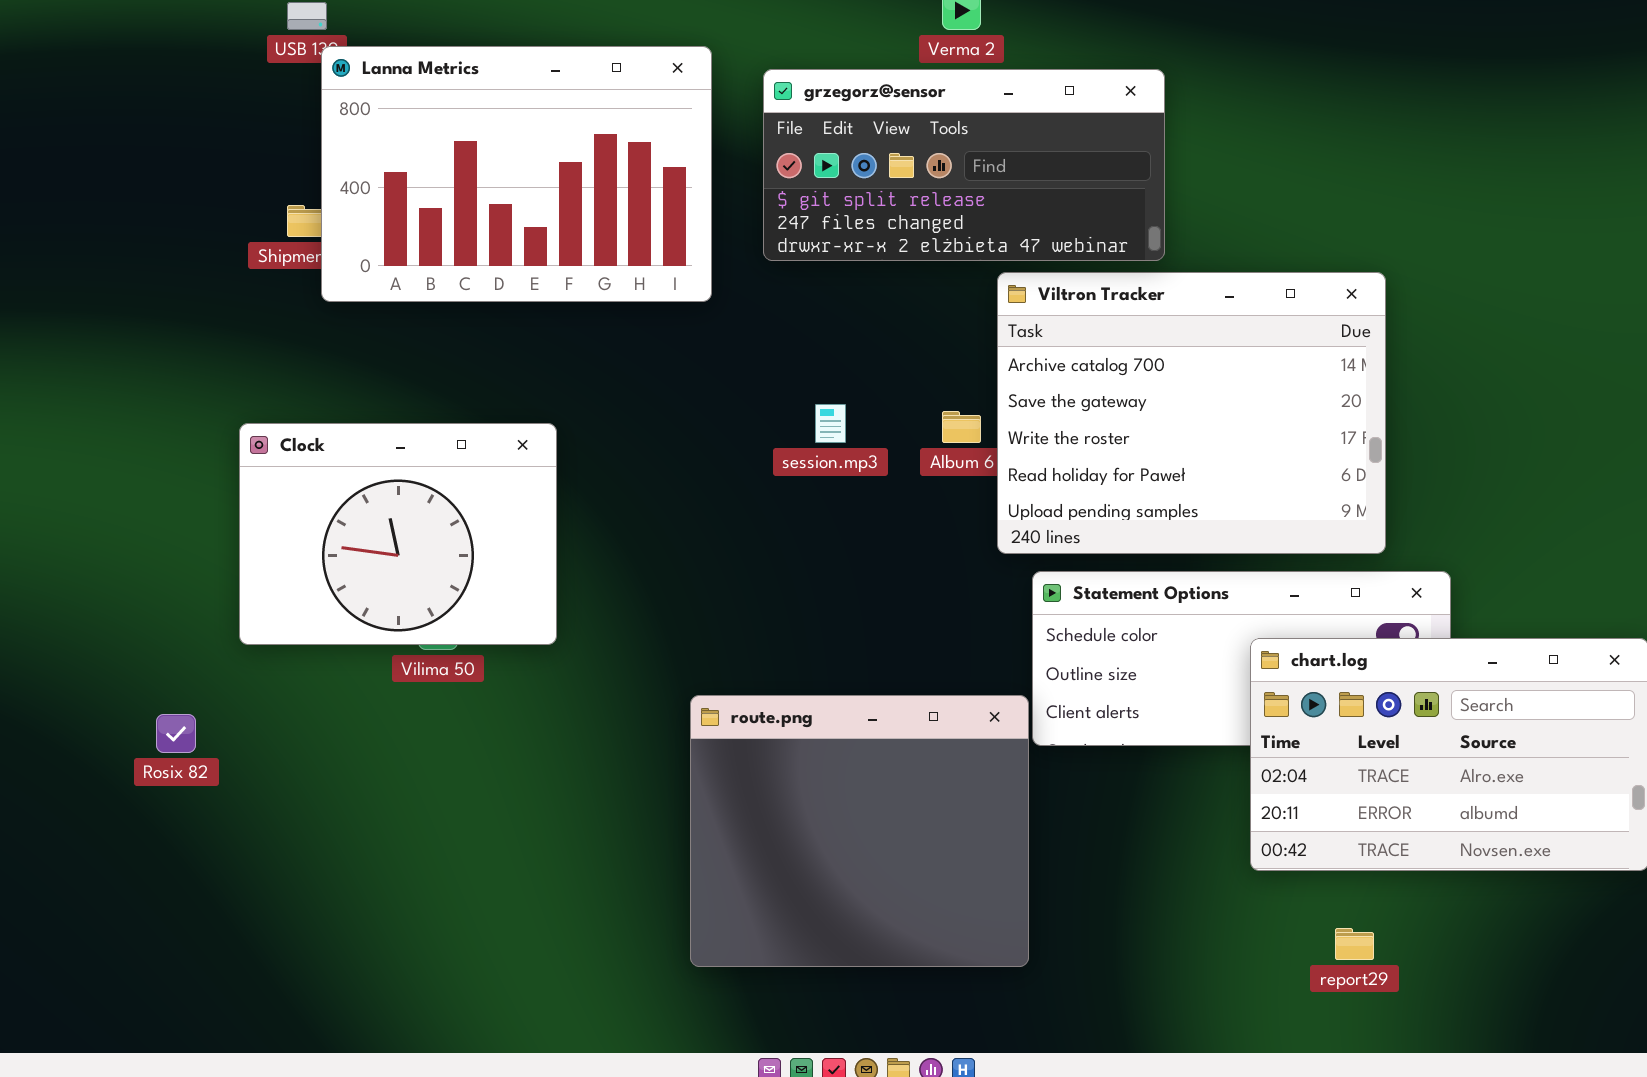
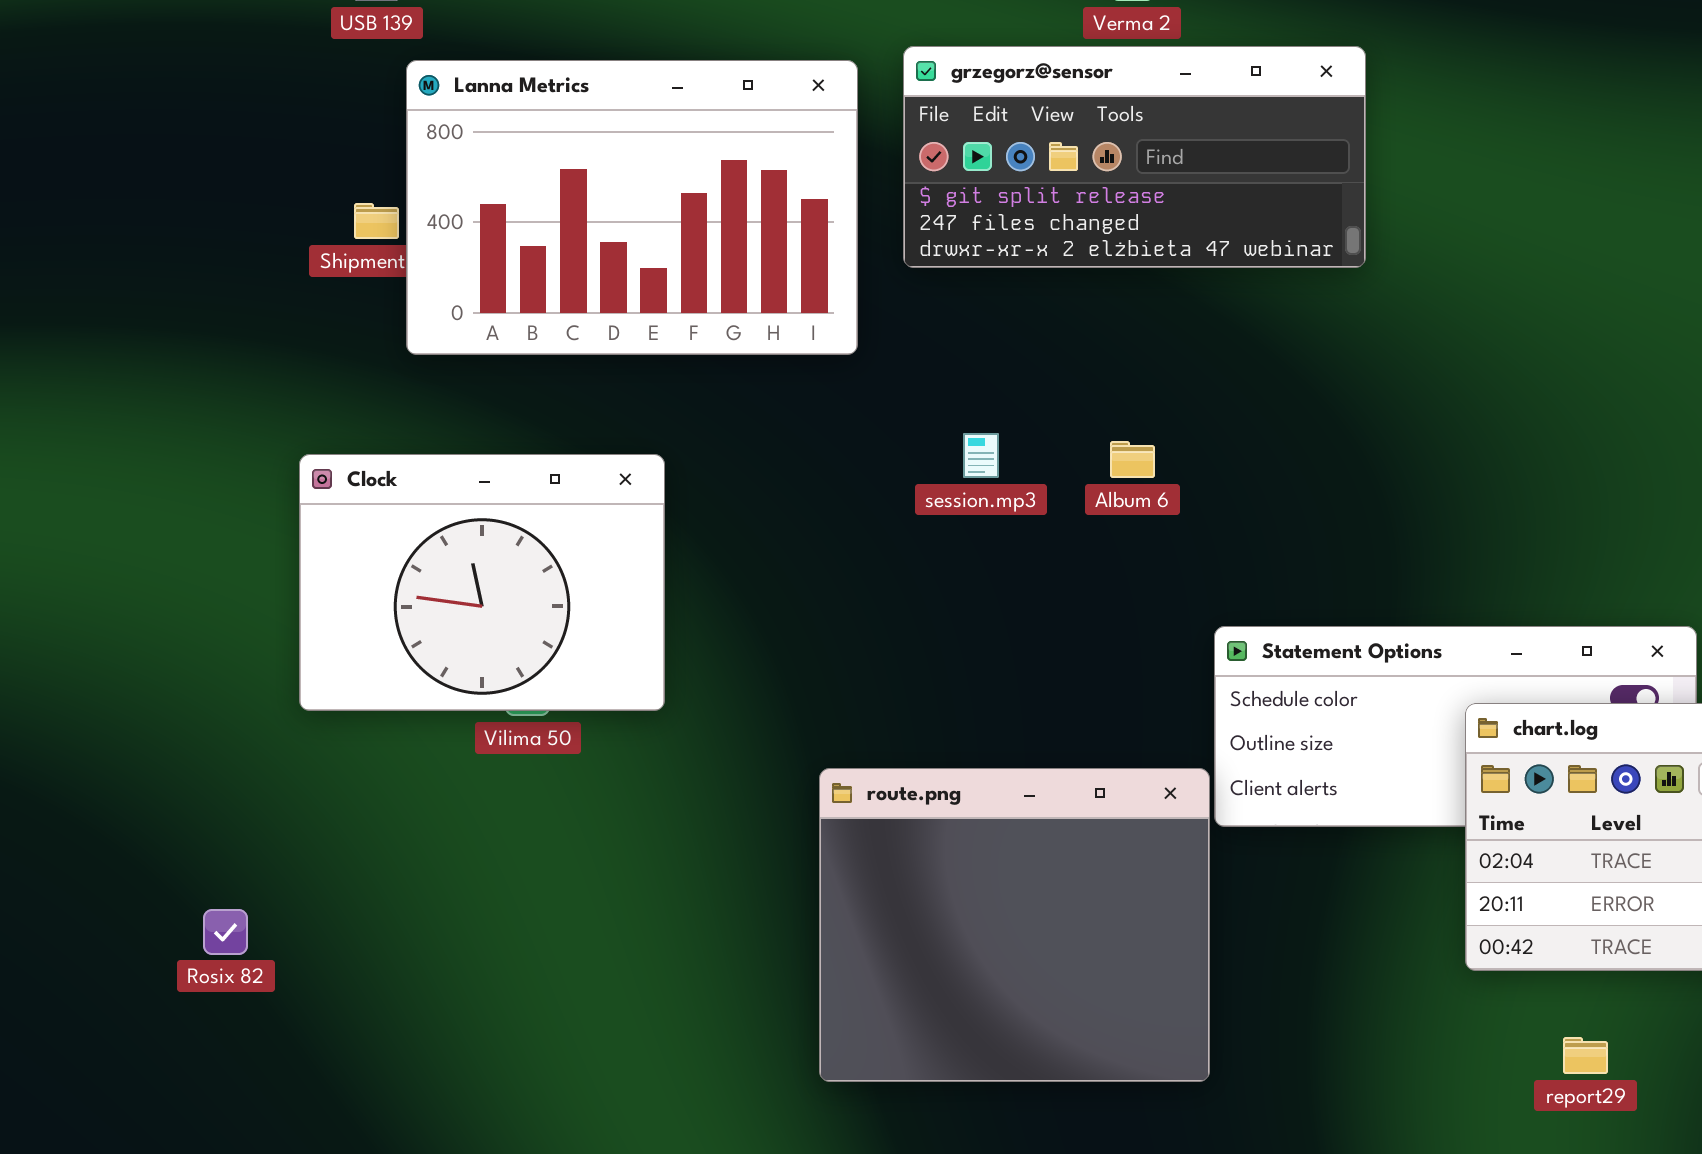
Lanna Metrics: [321,46,712,302] -> [406,60,858,355], moved
Viltron Tracker: [997,272,1386,554] -> none, closed
Rosix 82: [156,714,196,753] -> [203,909,248,955], moved

